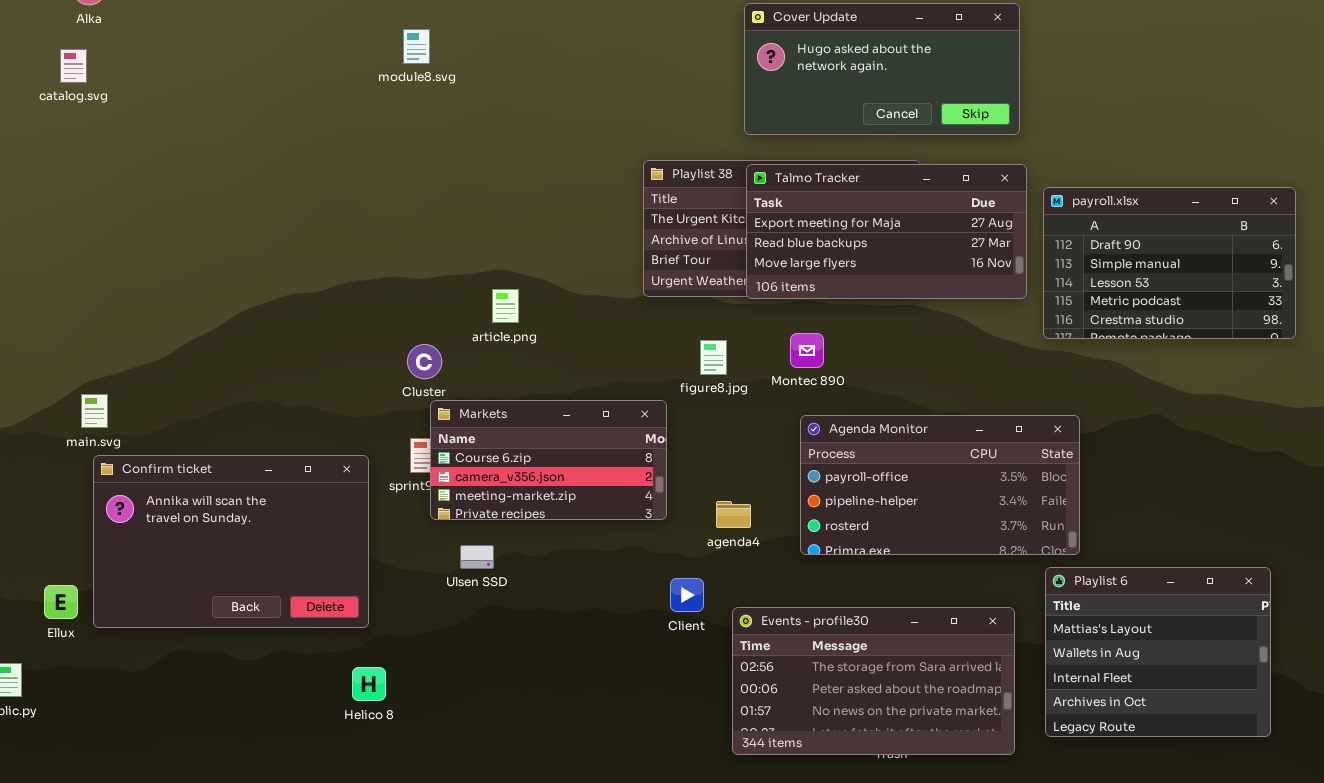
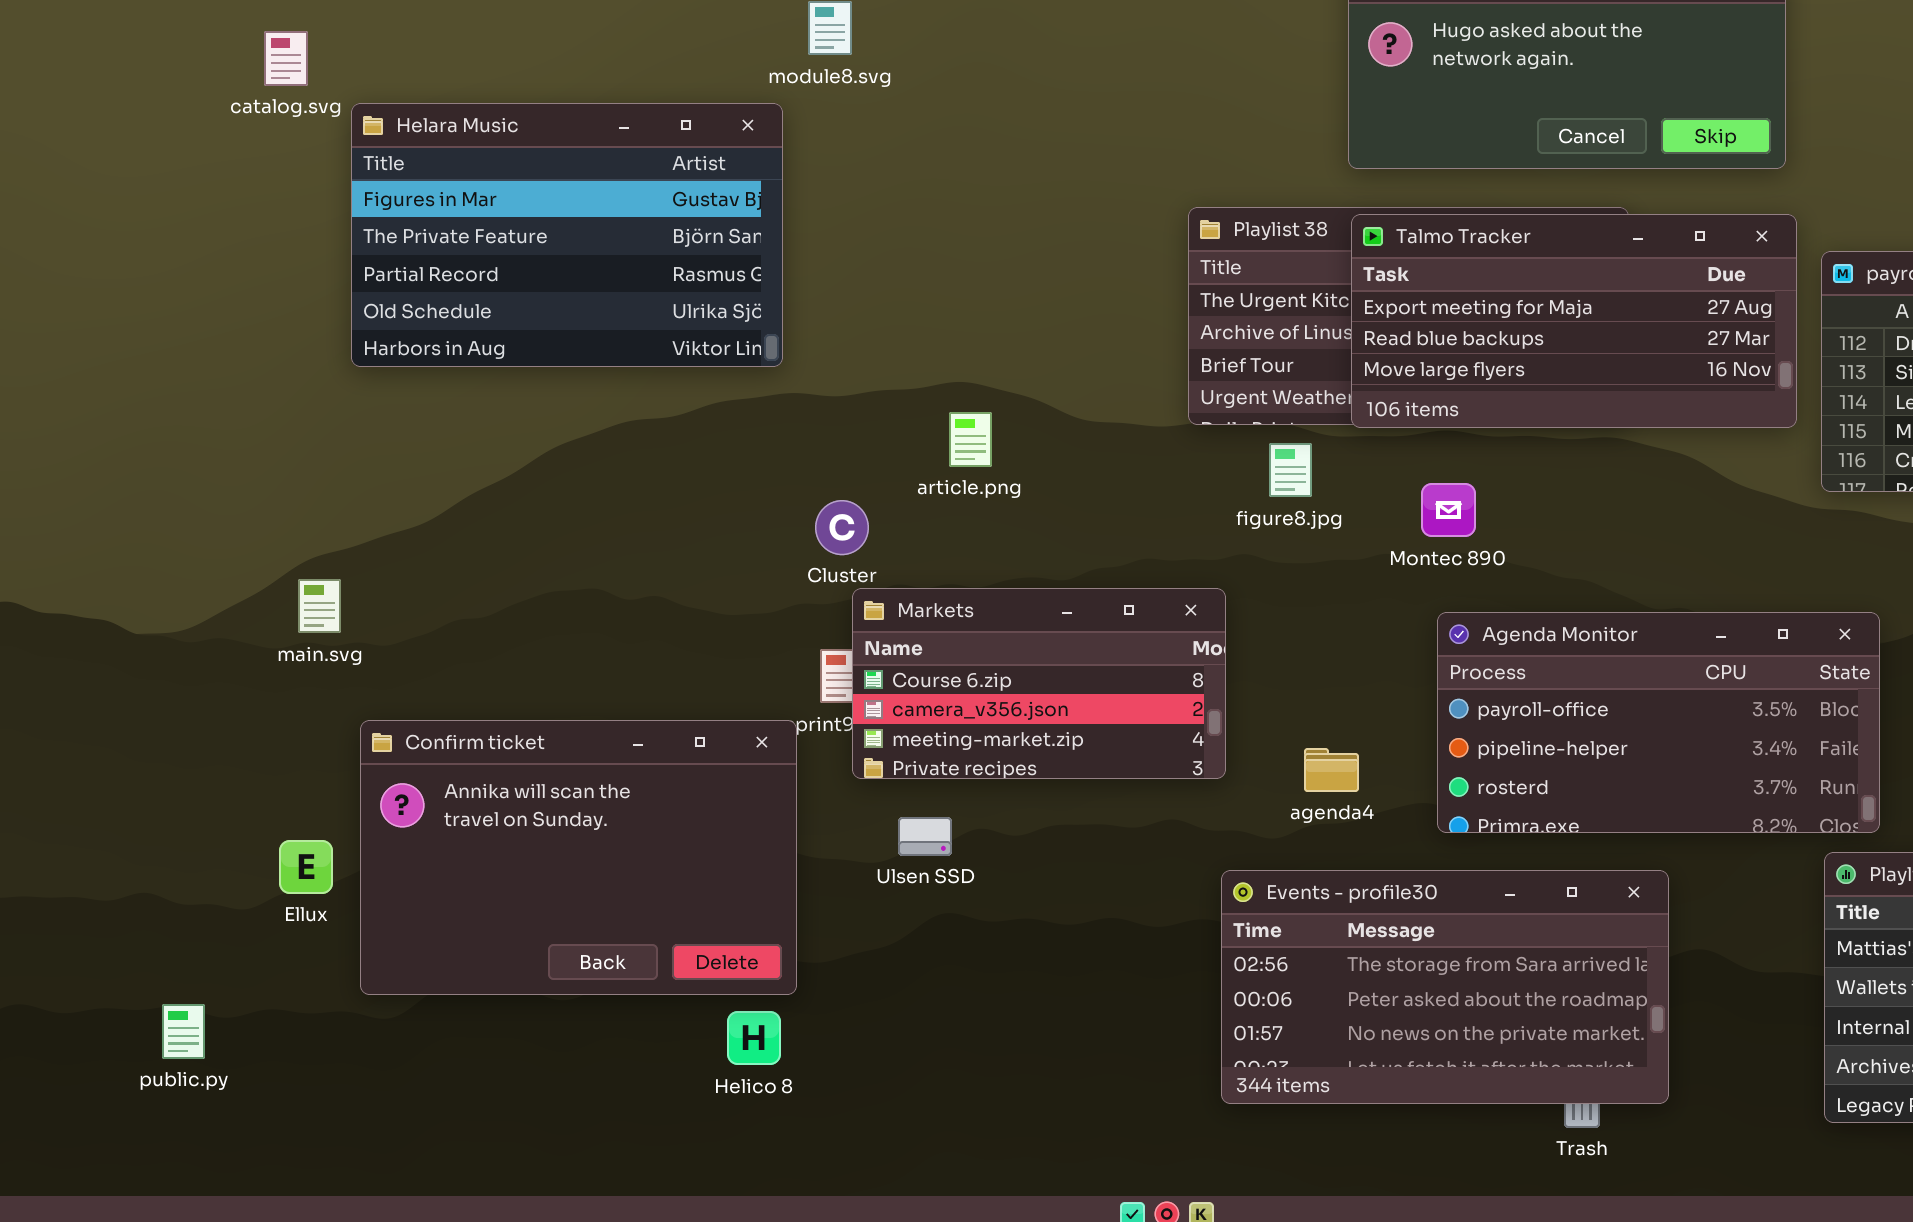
Helara Music: none -> [351,103,783,367], opened
figure8.jpg: [700,340,727,375] -> [1269,443,1312,497], moved
Confirm ticket: [93,455,369,628] -> [360,720,797,995], moved
Ellux: [44,585,78,619] -> [279,840,333,894], moved
Events - profile30: [732,607,1015,755] -> [1221,870,1669,1104], moved

